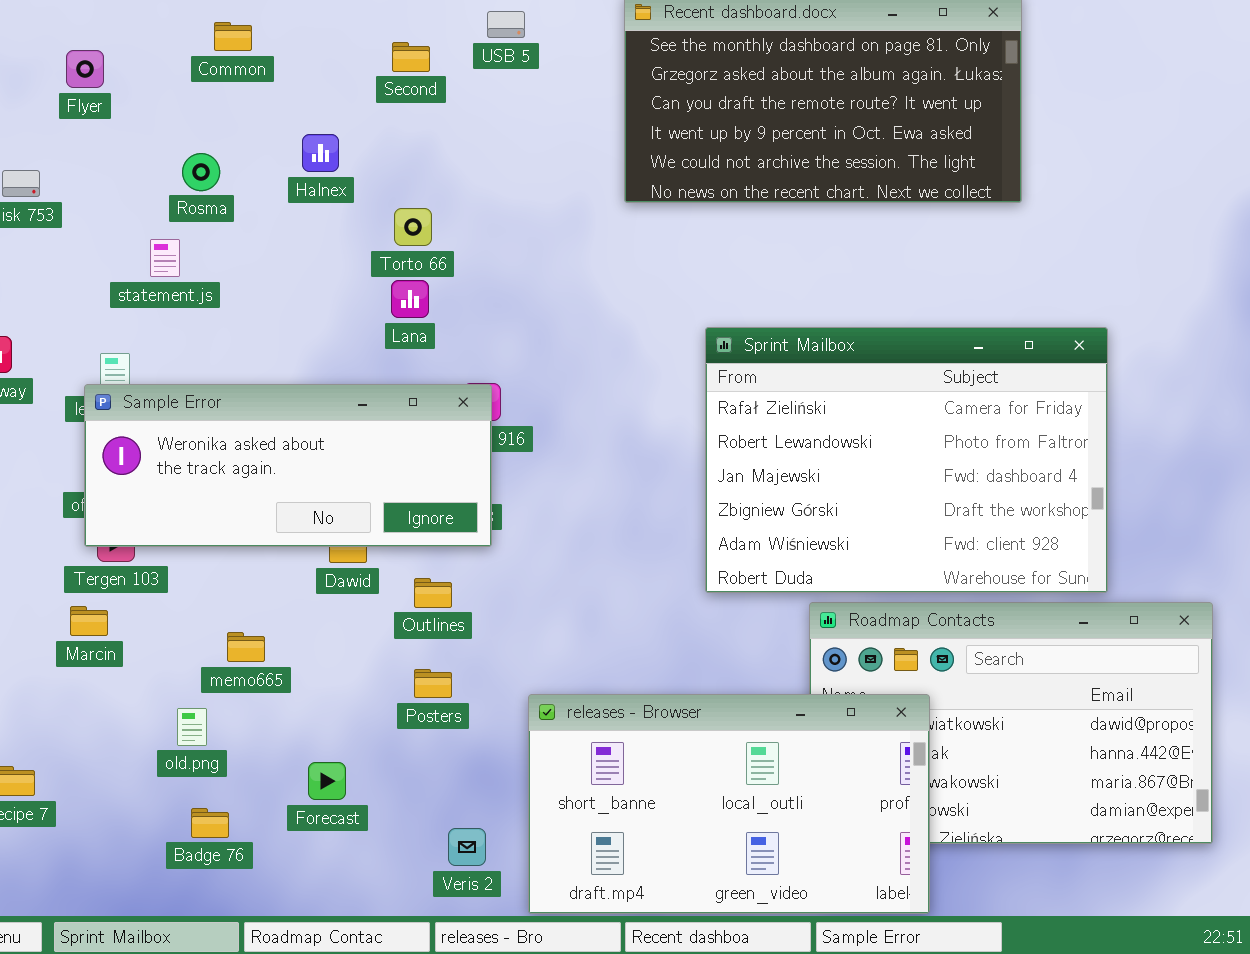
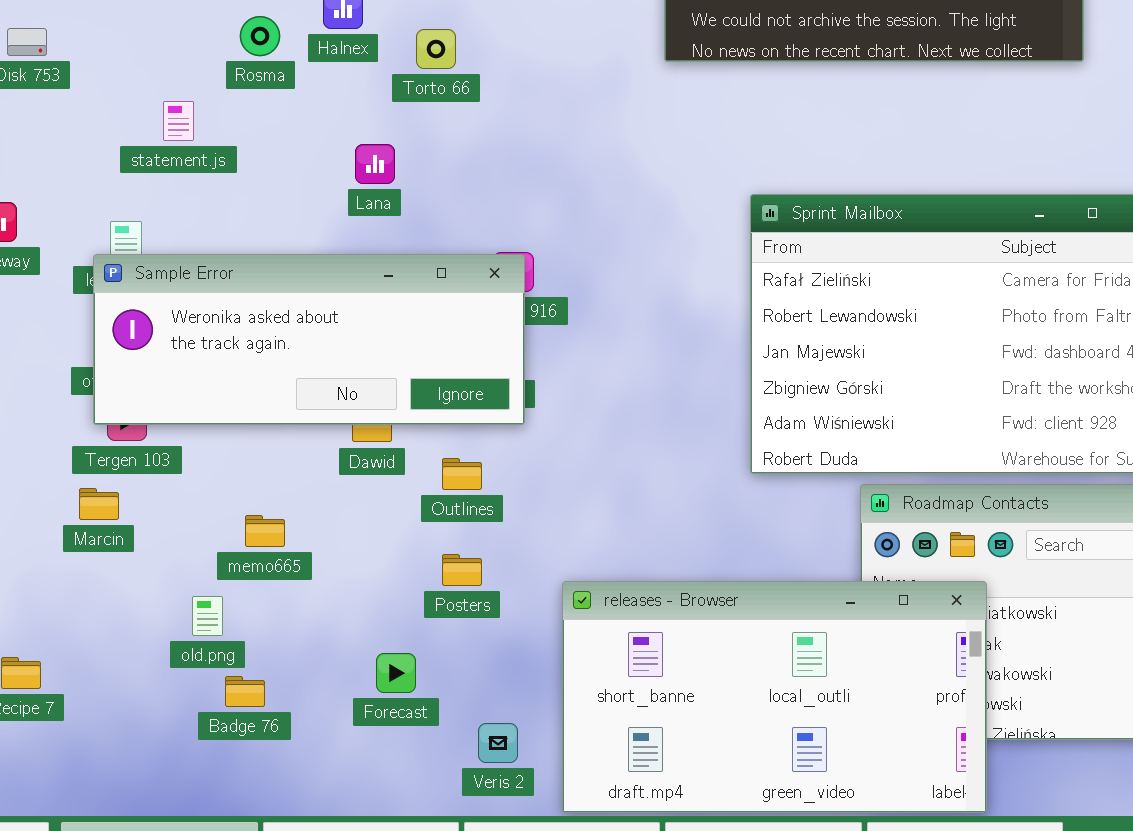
Rosma: [182,153,220,191] -> [240,16,280,56], moved
Torto 66: [394,208,432,246] -> [416,29,456,69], moved
Lana: [391,280,429,318] -> [355,144,395,184], moved
Forecast: [308,762,346,800] -> [376,653,416,693], moved
Badge 76: [191,808,229,838] -> [225,676,265,707], moved

